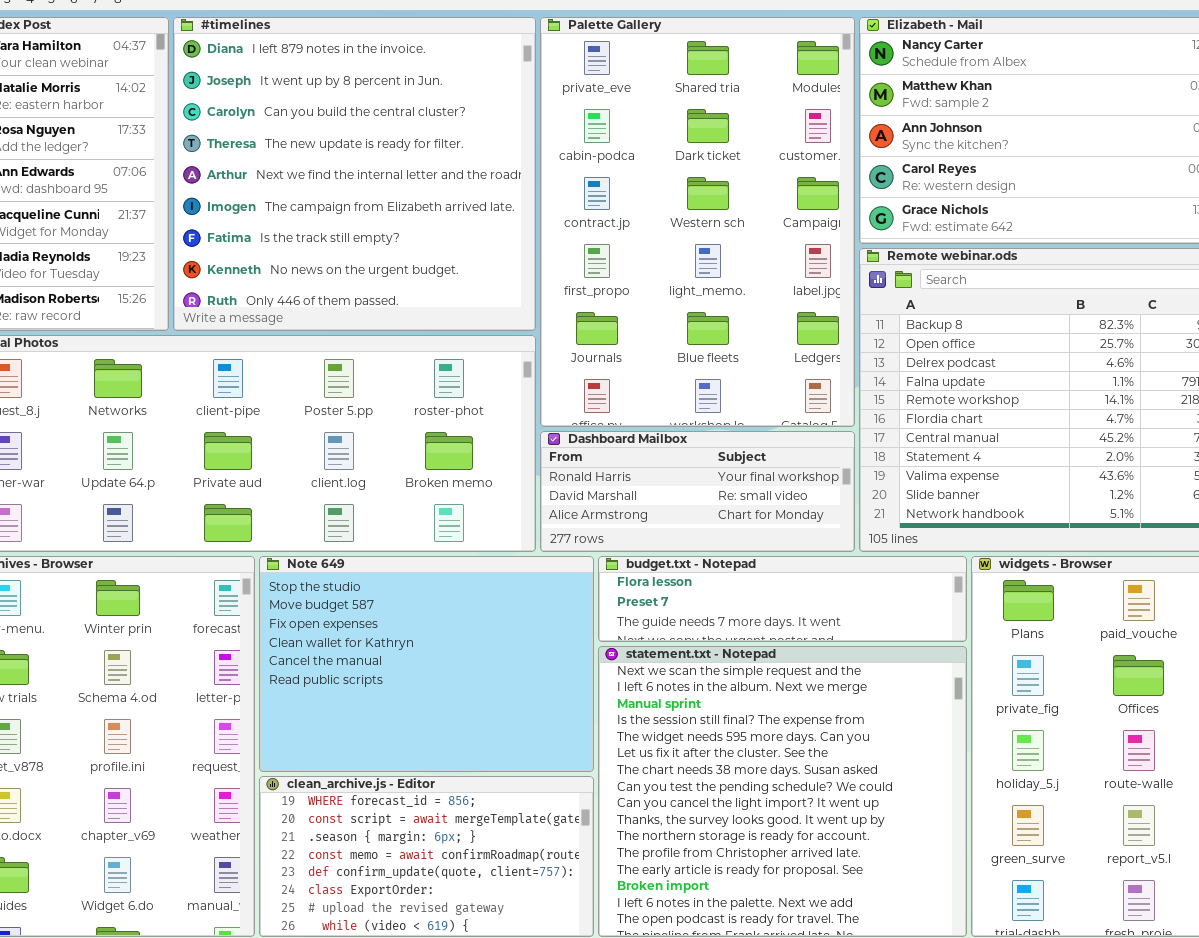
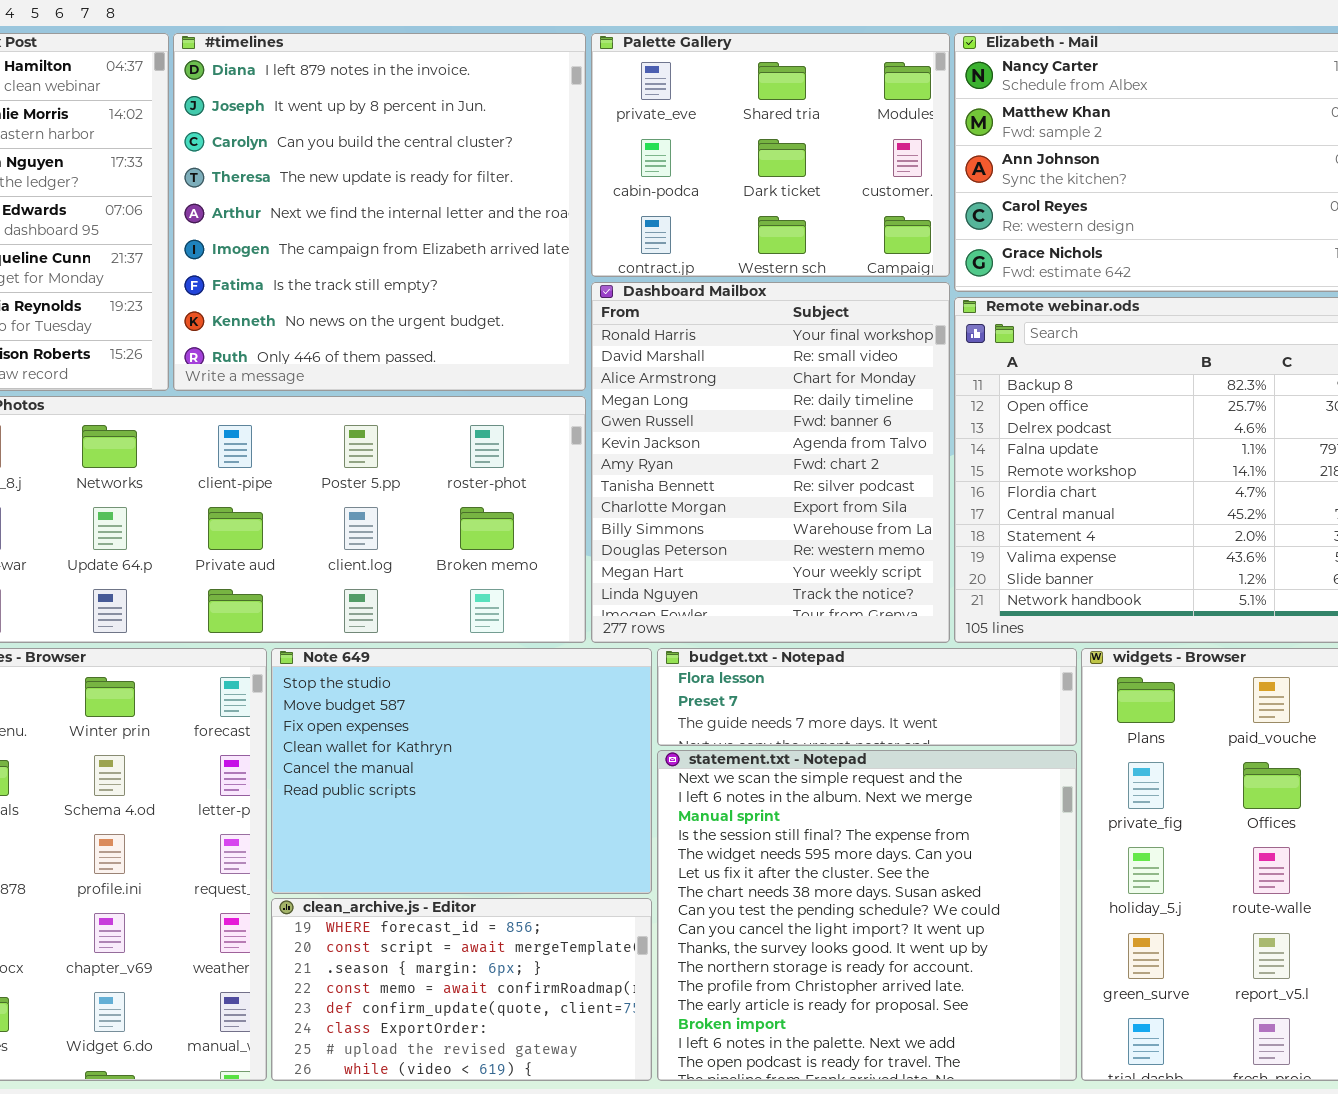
Palette Gallery: [540,17,855,427] -> [591,33,950,277], resized
Dashboard Mailbox: [540,431,855,552] -> [591,282,950,643], resized

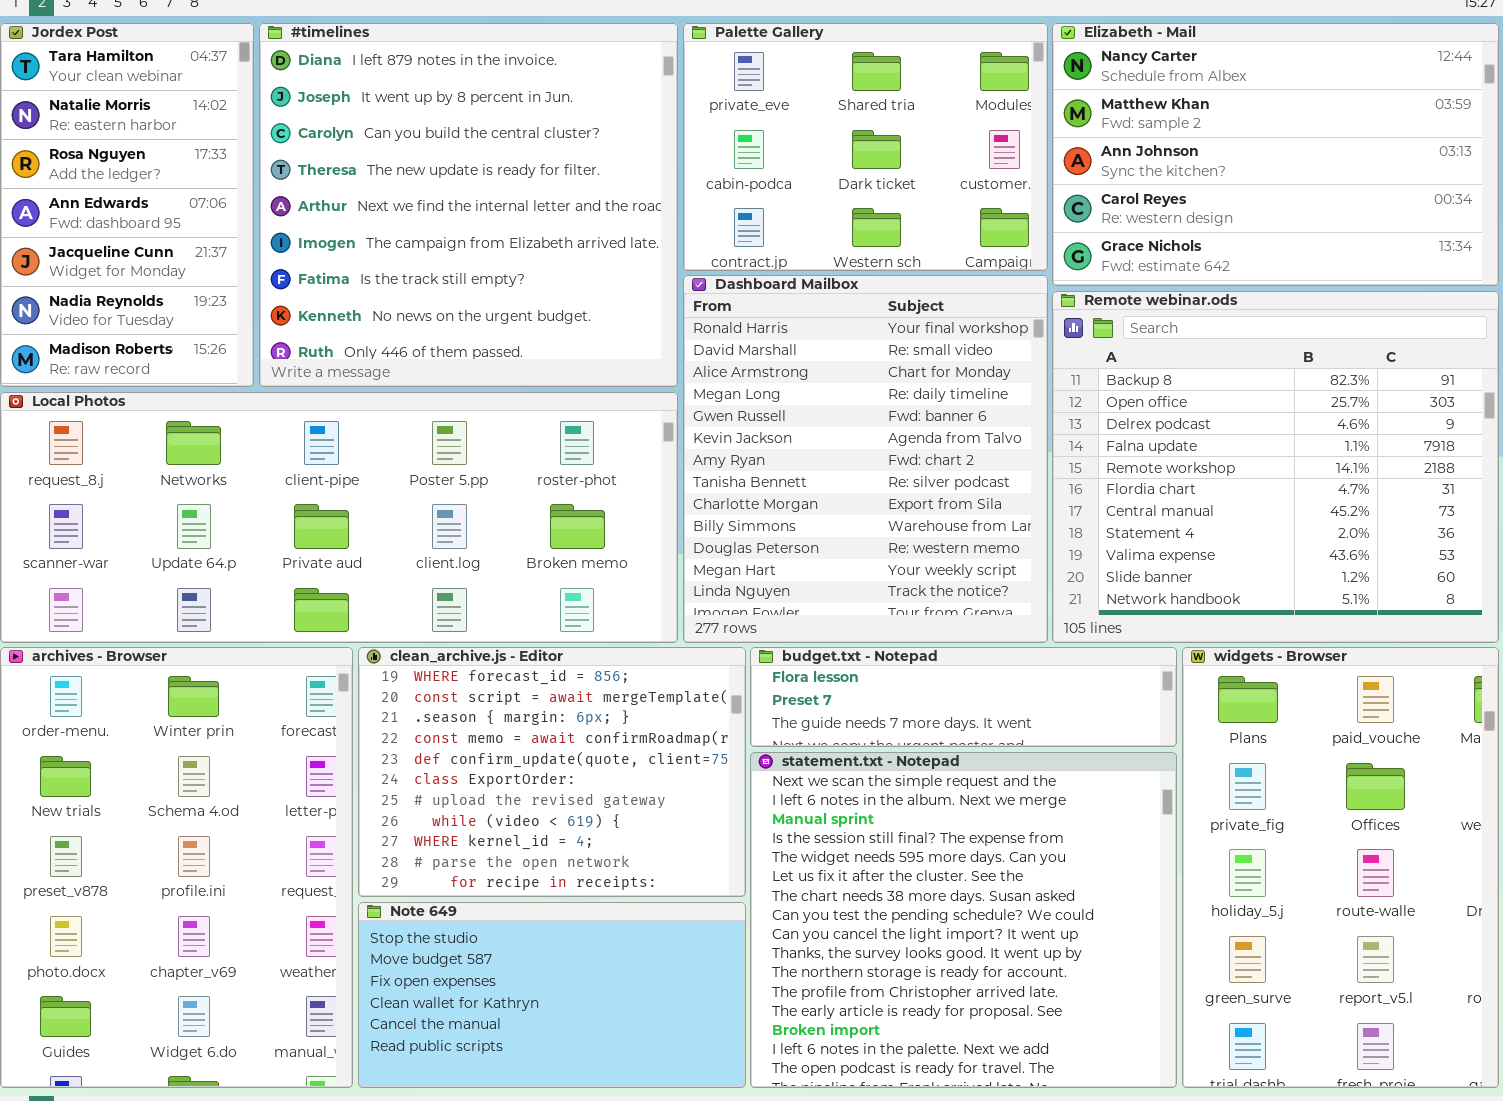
Note 649: [271,648,652,894] -> [358,902,746,1088], moved, resized
clean_archive.js - Editor: [271,898,652,1081] -> [358,647,746,897], moved, resized

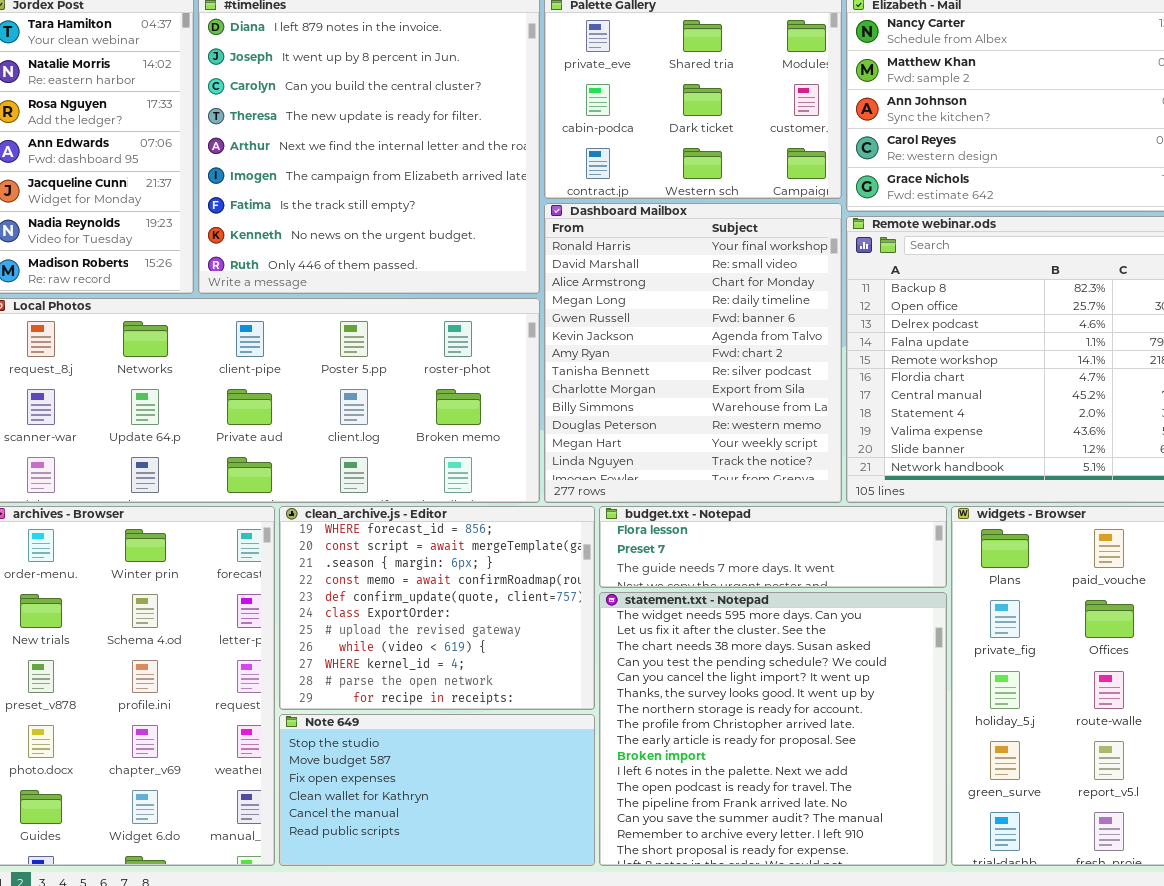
statement.txt - Notepad: [750,752,1177,1088] -> [599,592,947,866], scrolled down 4 rows

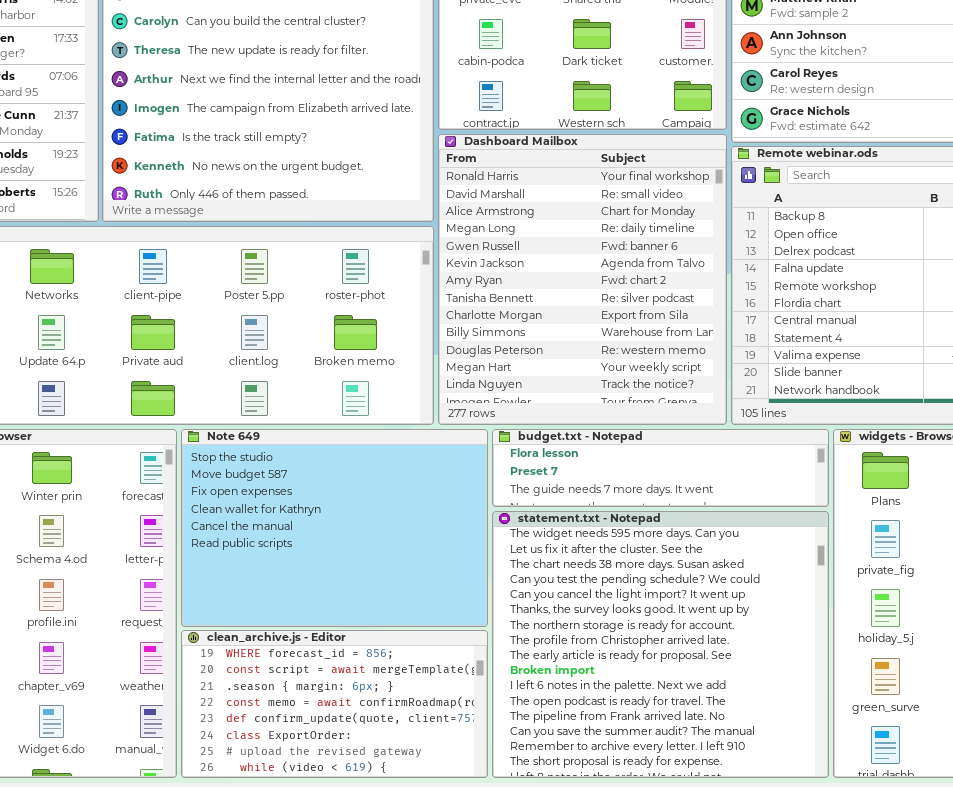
clean_archive.js - Editor: [279,506,595,710] -> [181,630,488,778], moved, resized
Note 649: [279,714,595,866] -> [181,429,488,627], moved, resized

